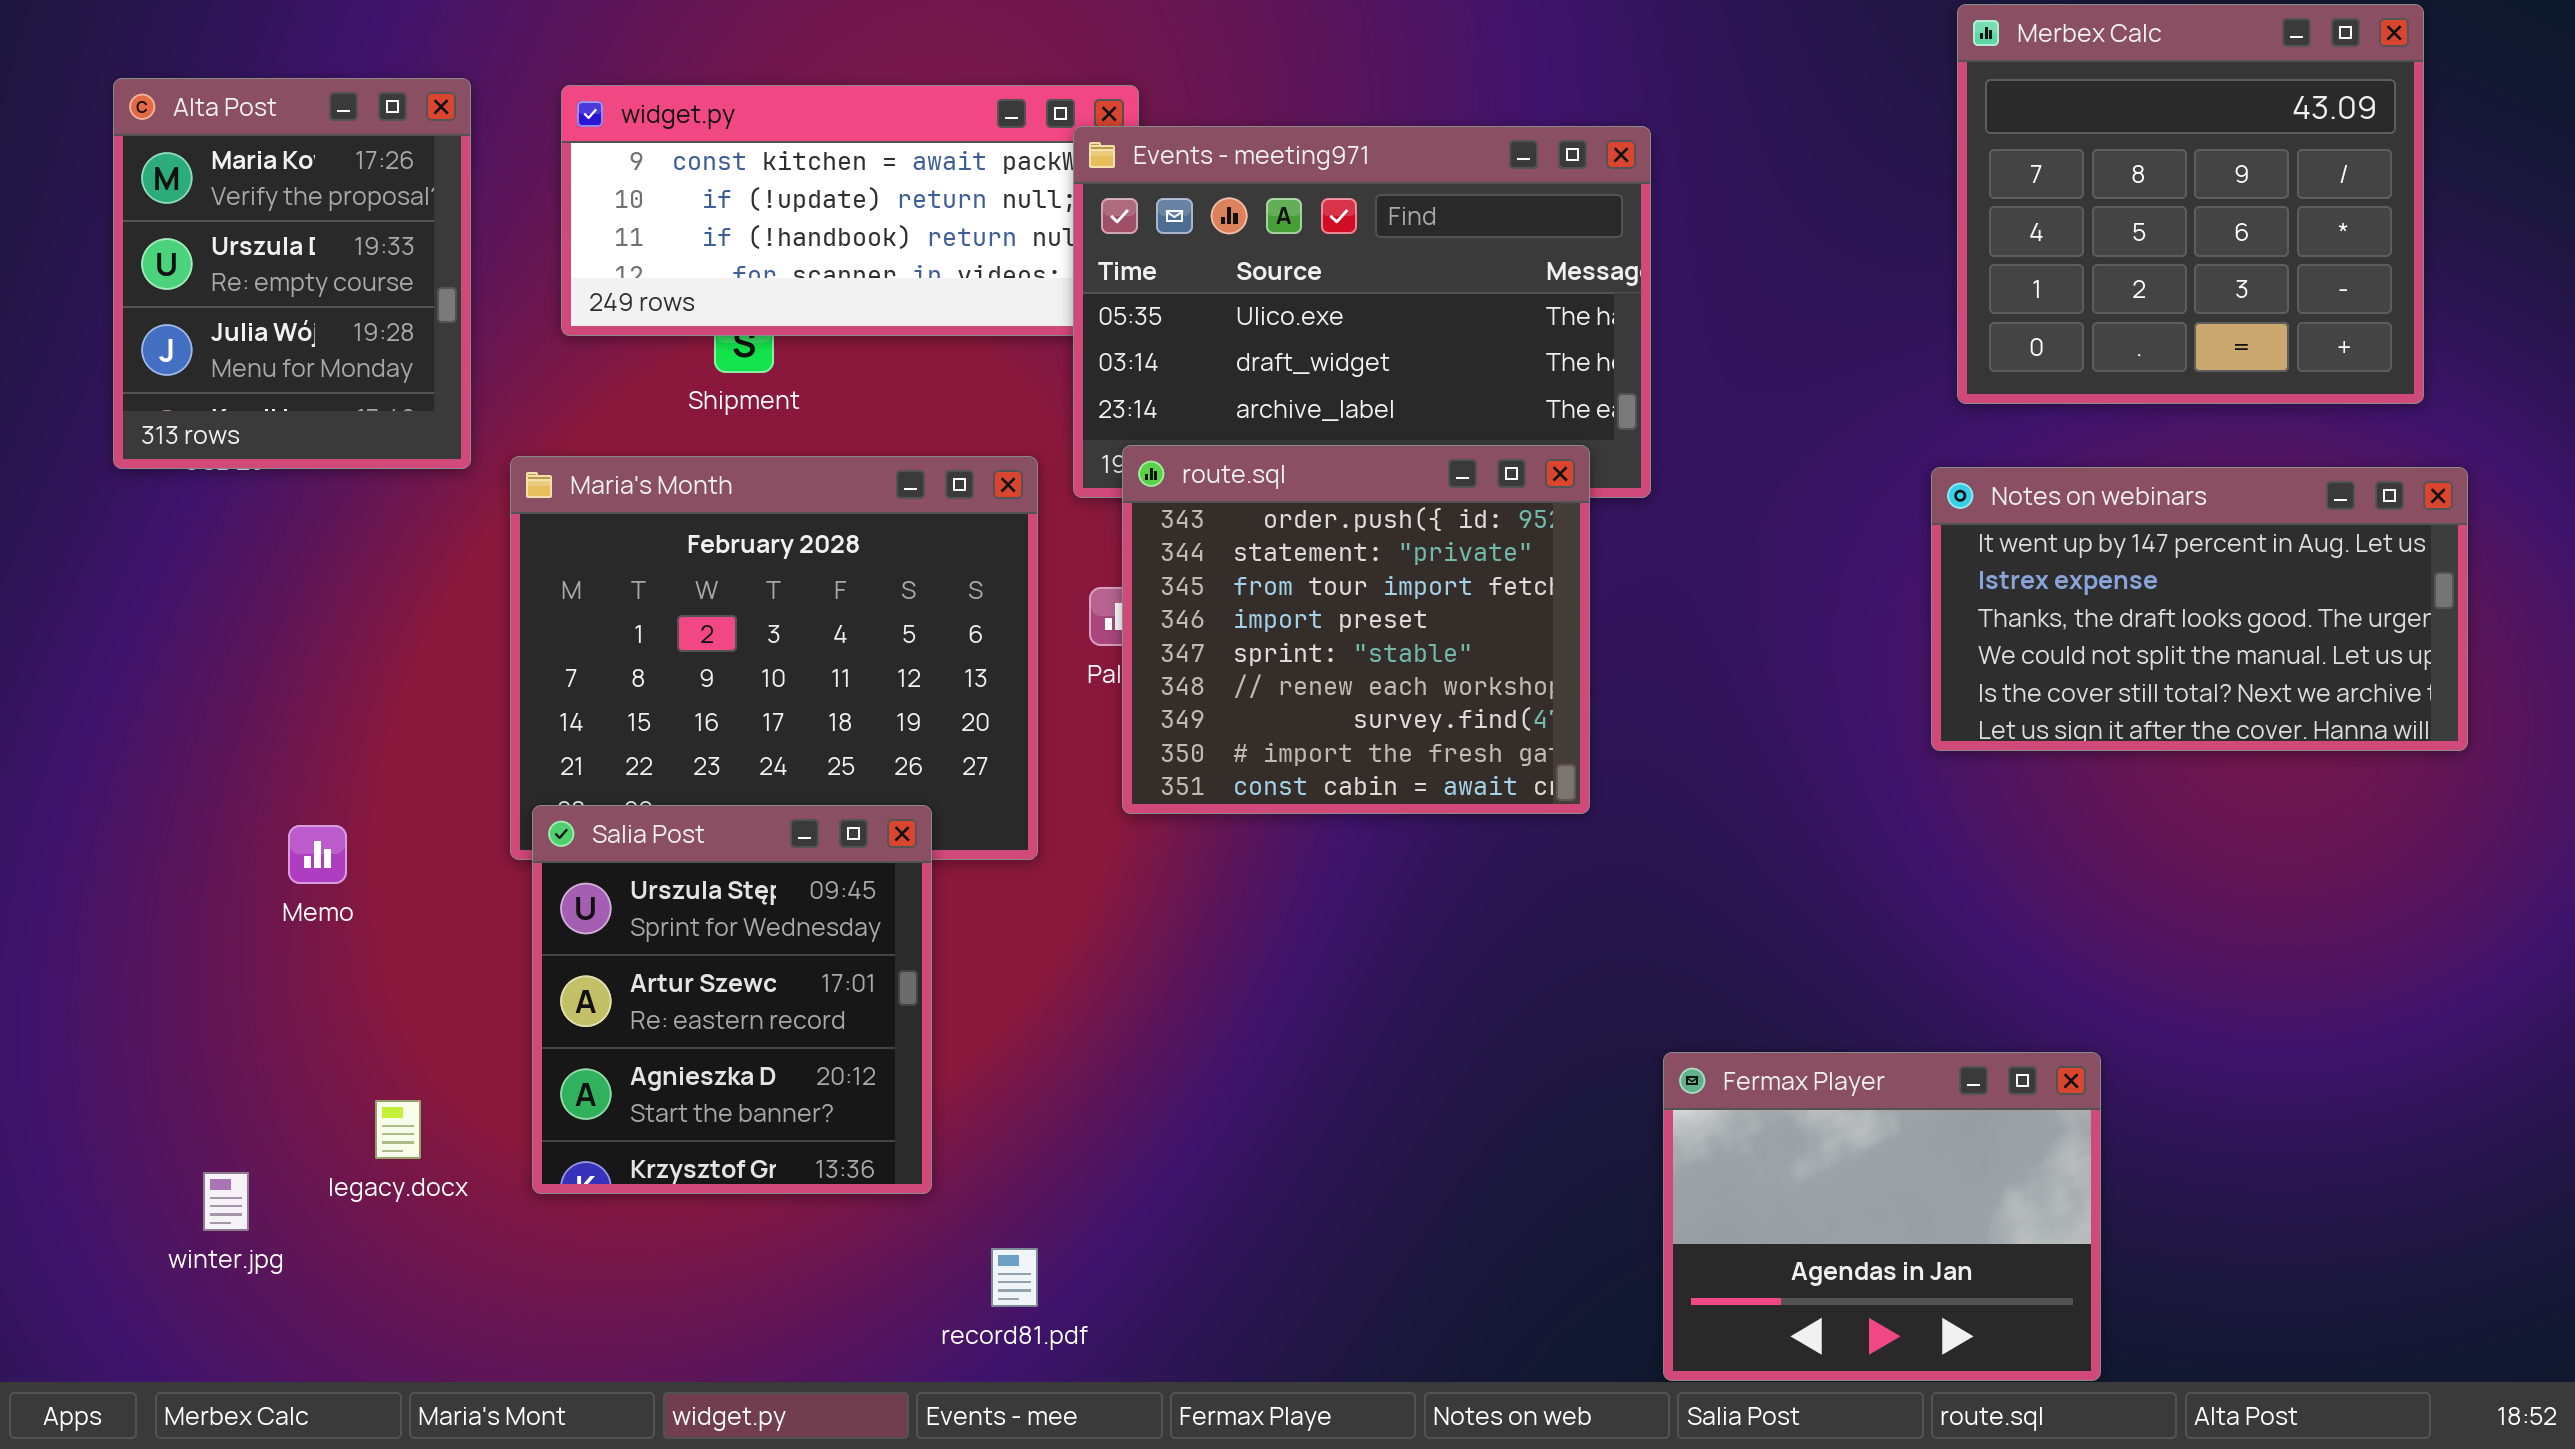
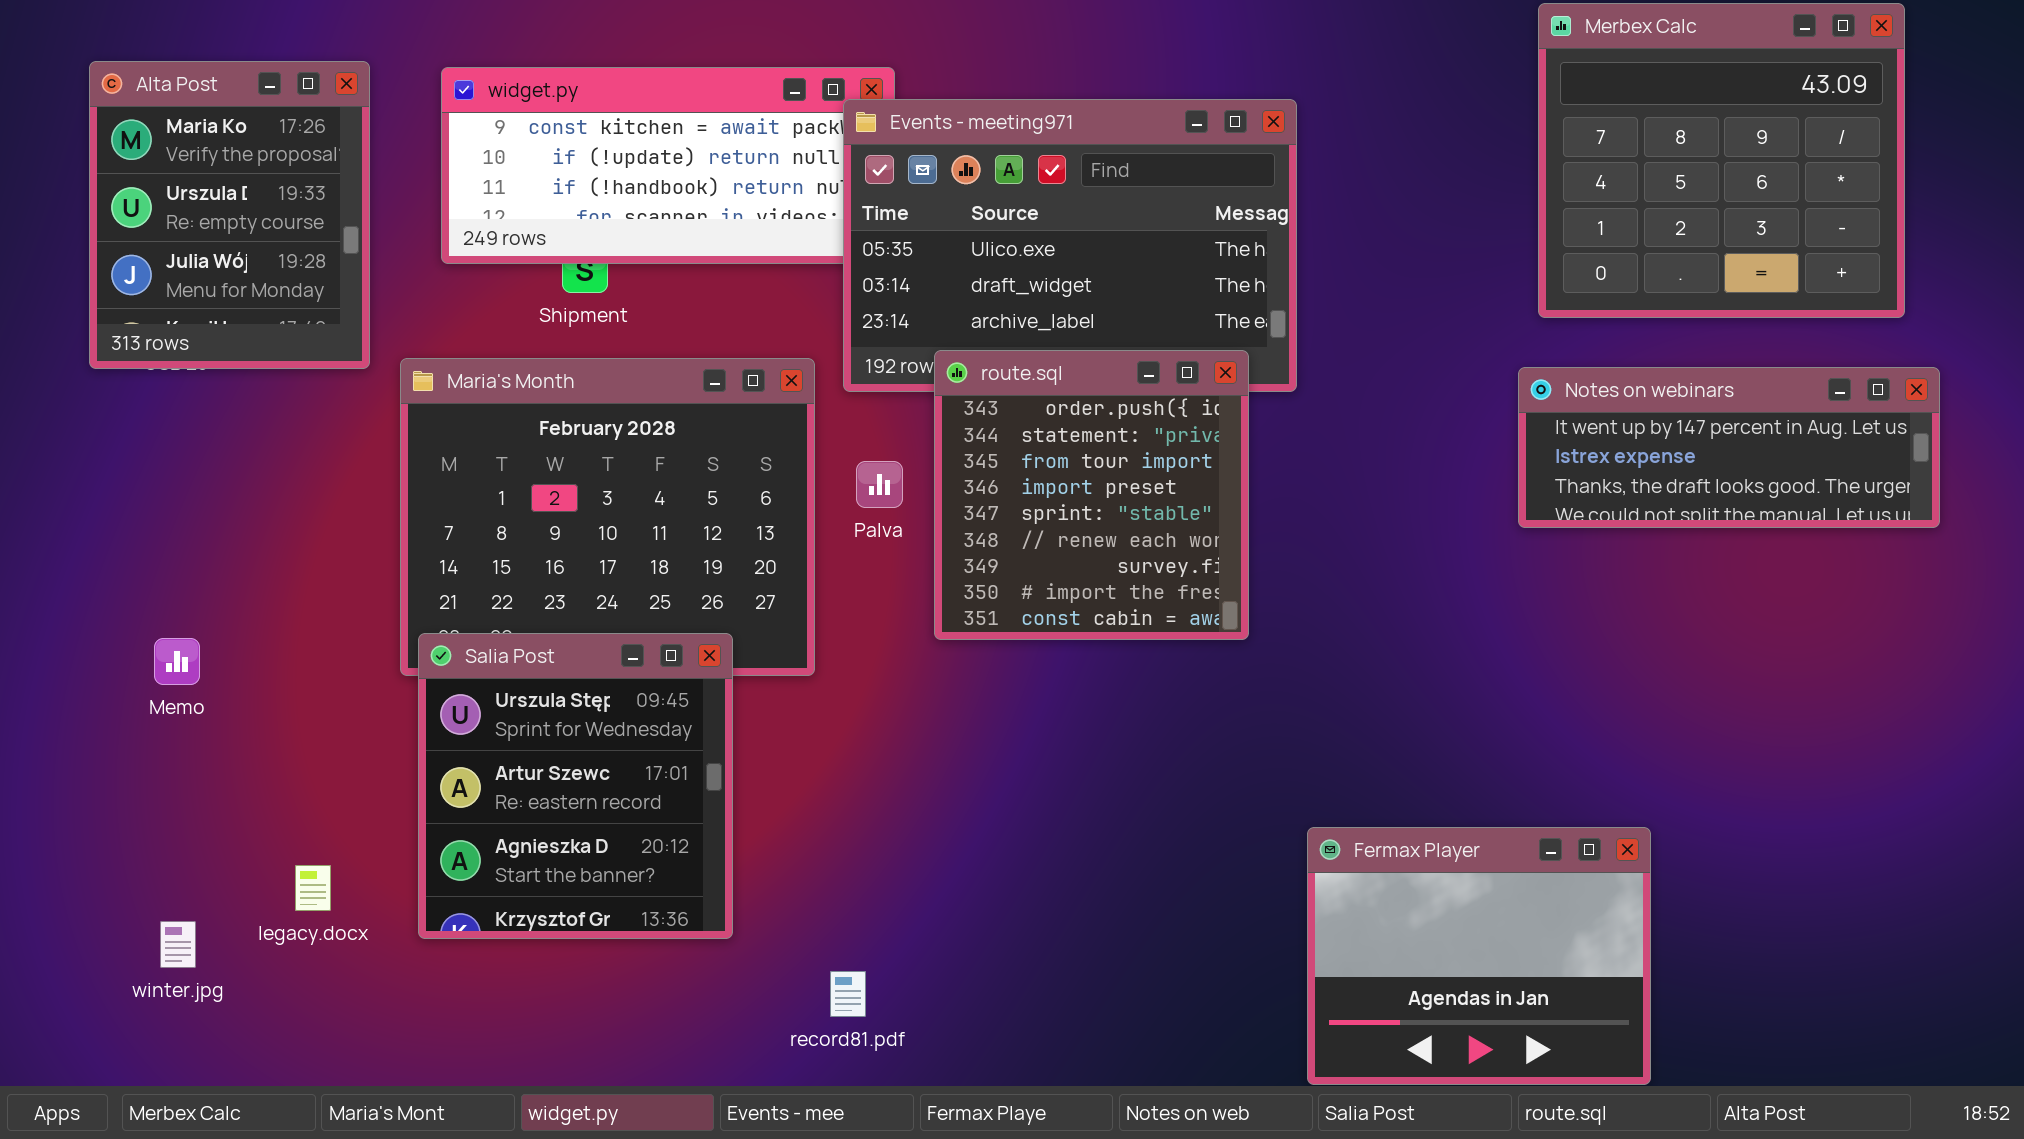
route.sql: [1122,445,1590,814] -> [934,350,1249,640], resized
Notes on webinars: [1931,467,2468,751] -> [1518,367,1940,528], resized
Memo: [288,825,347,884] -> [154,638,200,685], moved
record81.pdf: [991,1248,1038,1307] -> [830,971,866,1017], moved

